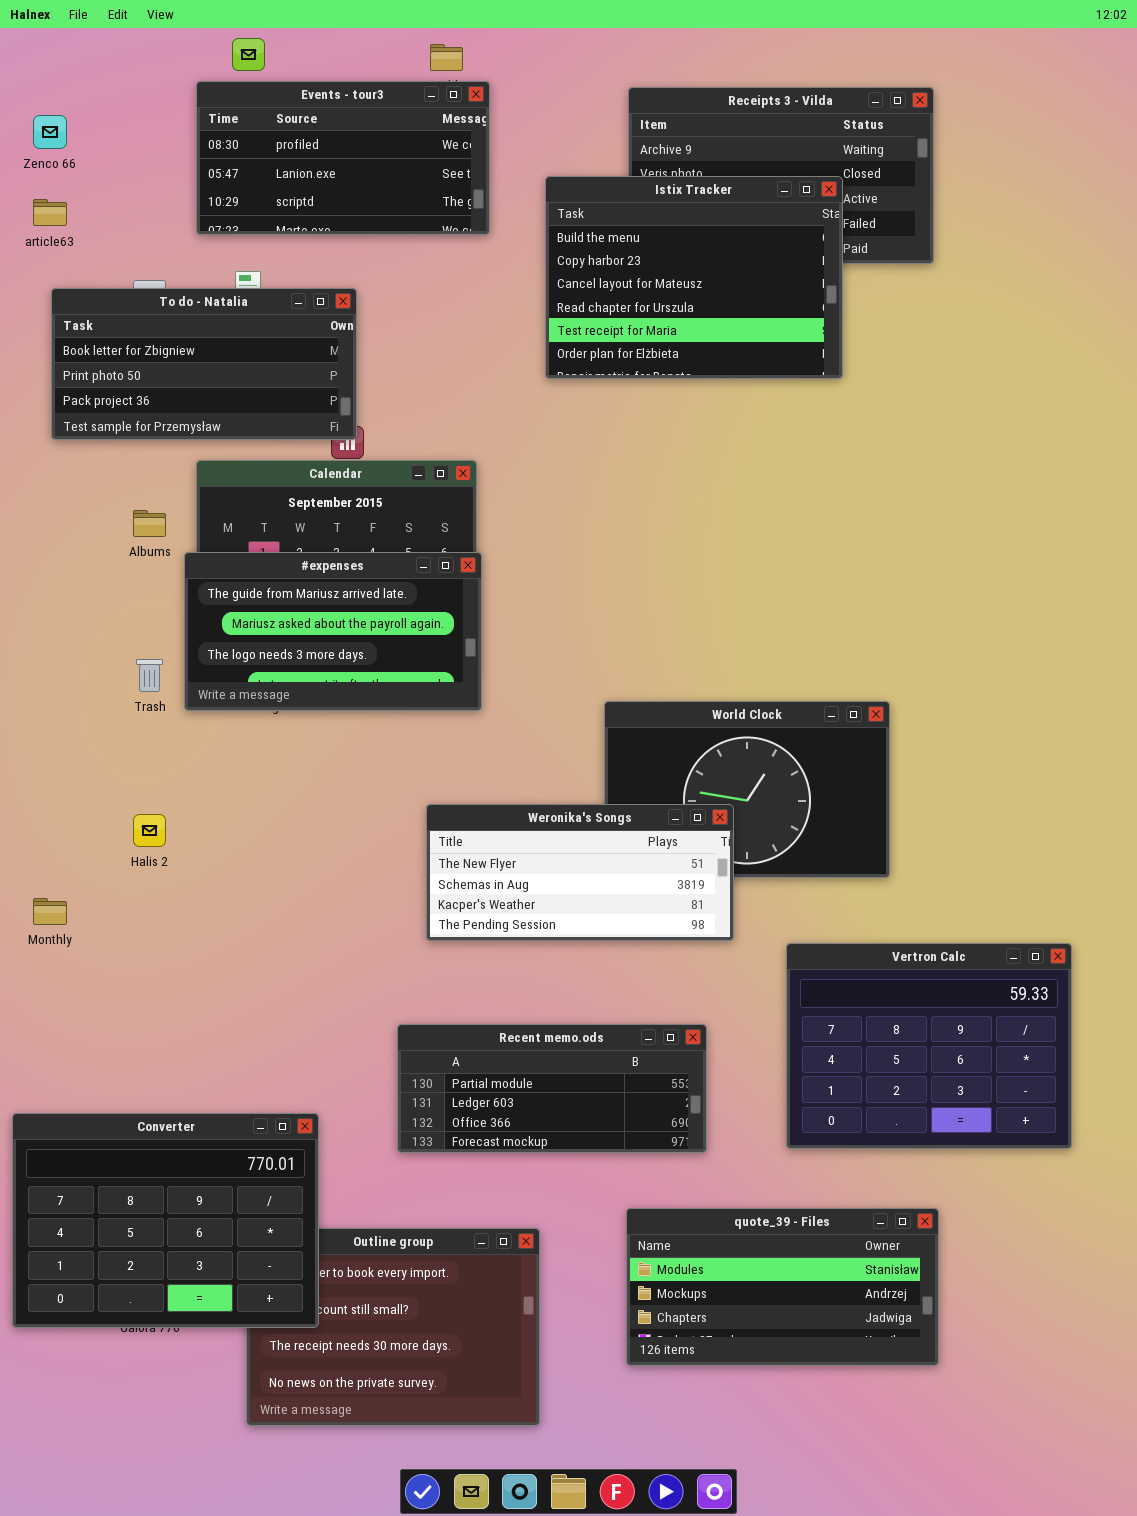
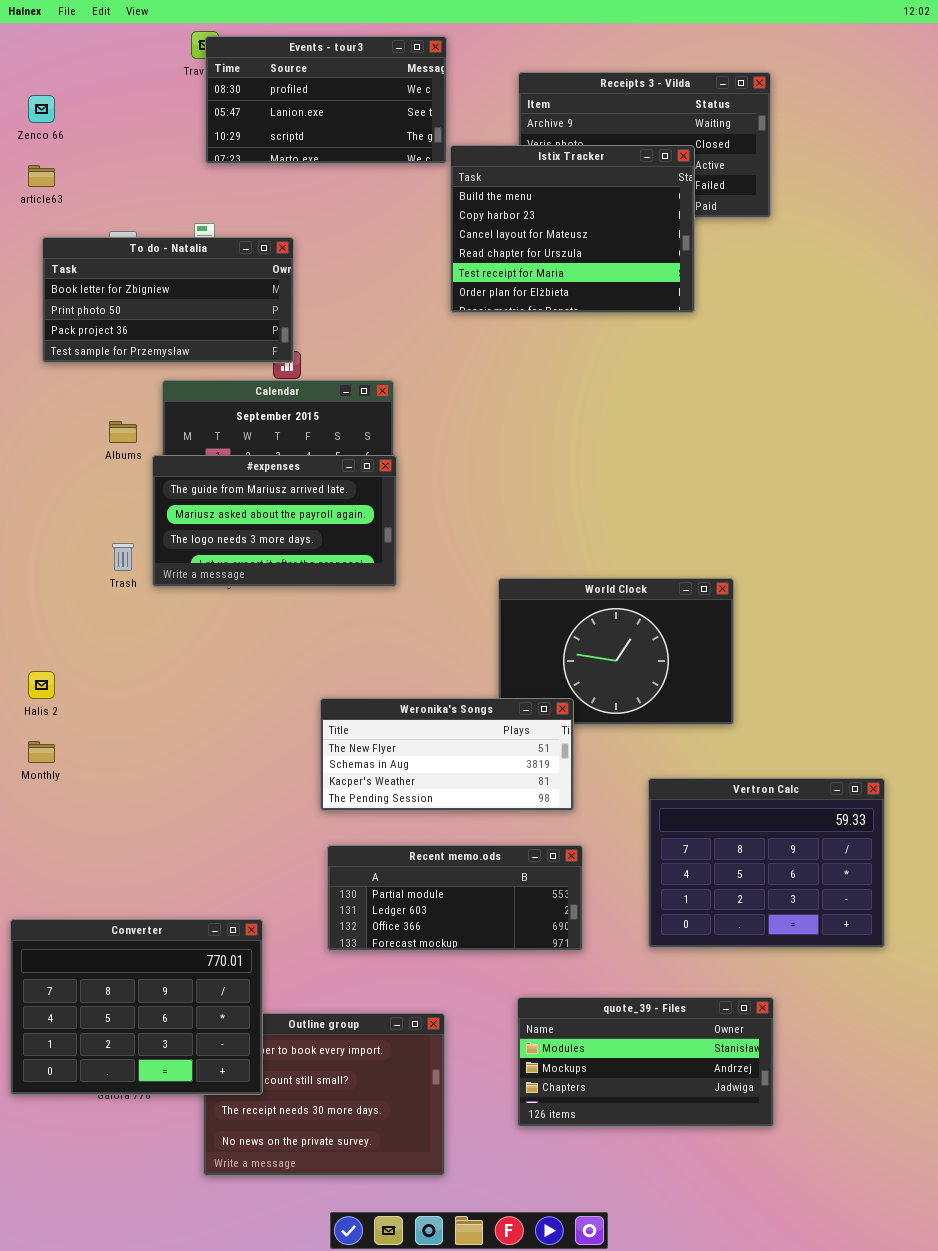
Events - tour3: [196,81,490,235] -> [205,36,447,164], moved
Weronika's Songs: [426,804,734,941] -> [320,698,574,811], moved
Halis 2: [133,814,166,847] -> [28,671,55,699], moved

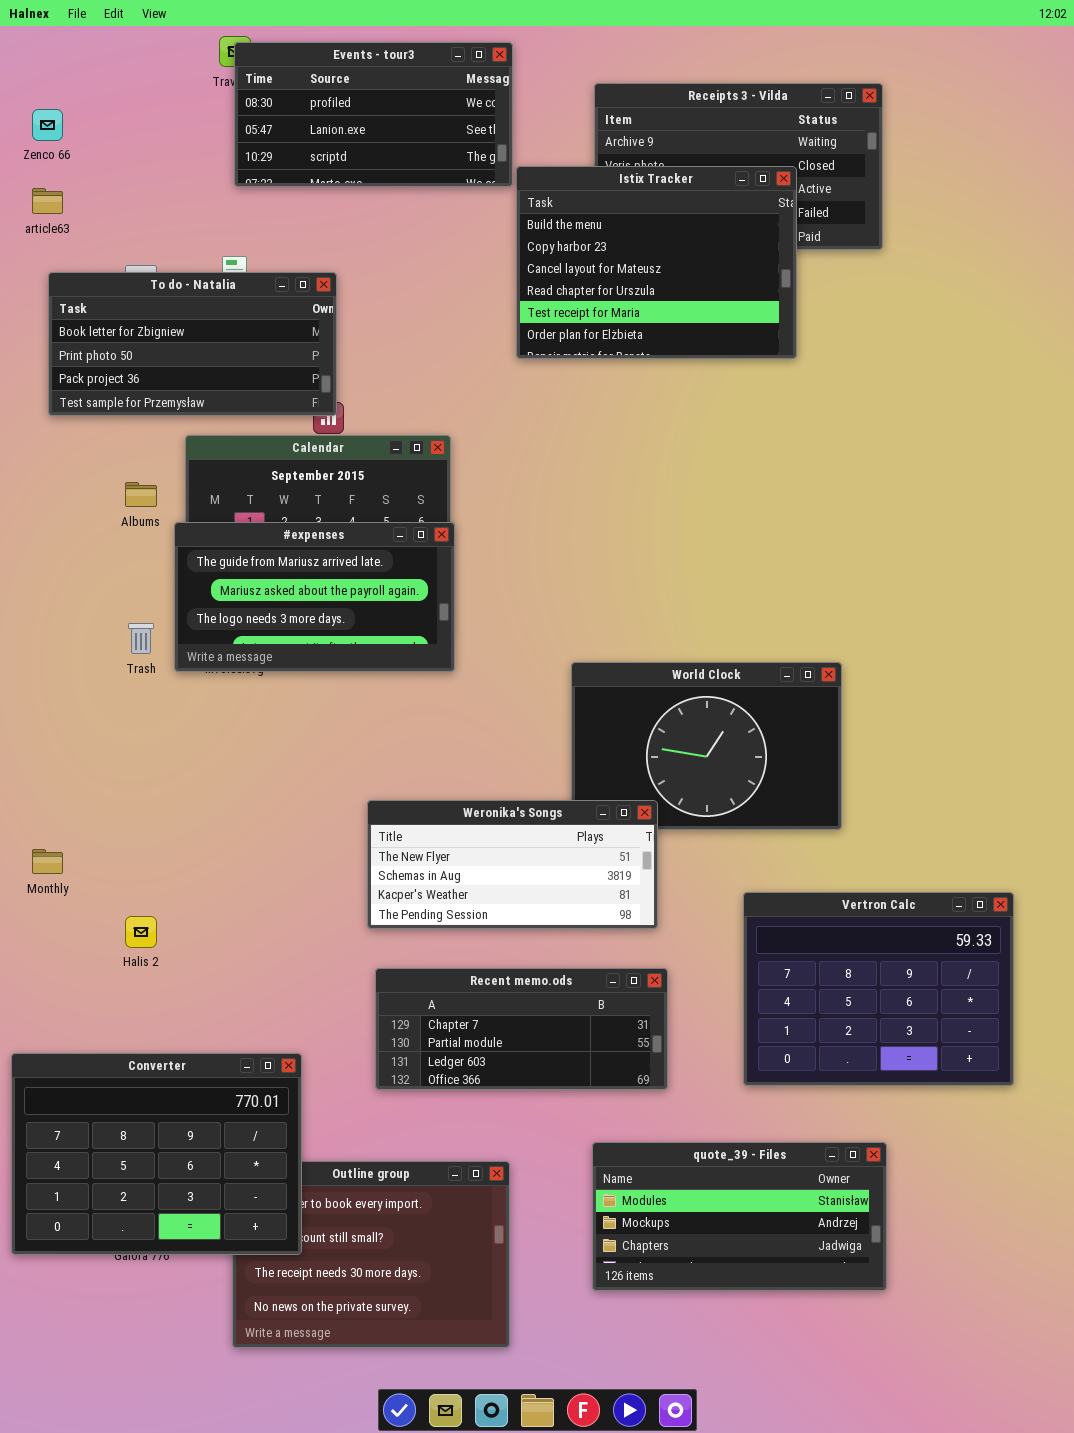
Halis 2: [28,671,55,699] -> [125,916,157,948], moved
Recent memo.ods: [327,845,583,951] -> [375,968,668,1090], scrolled up 1 row

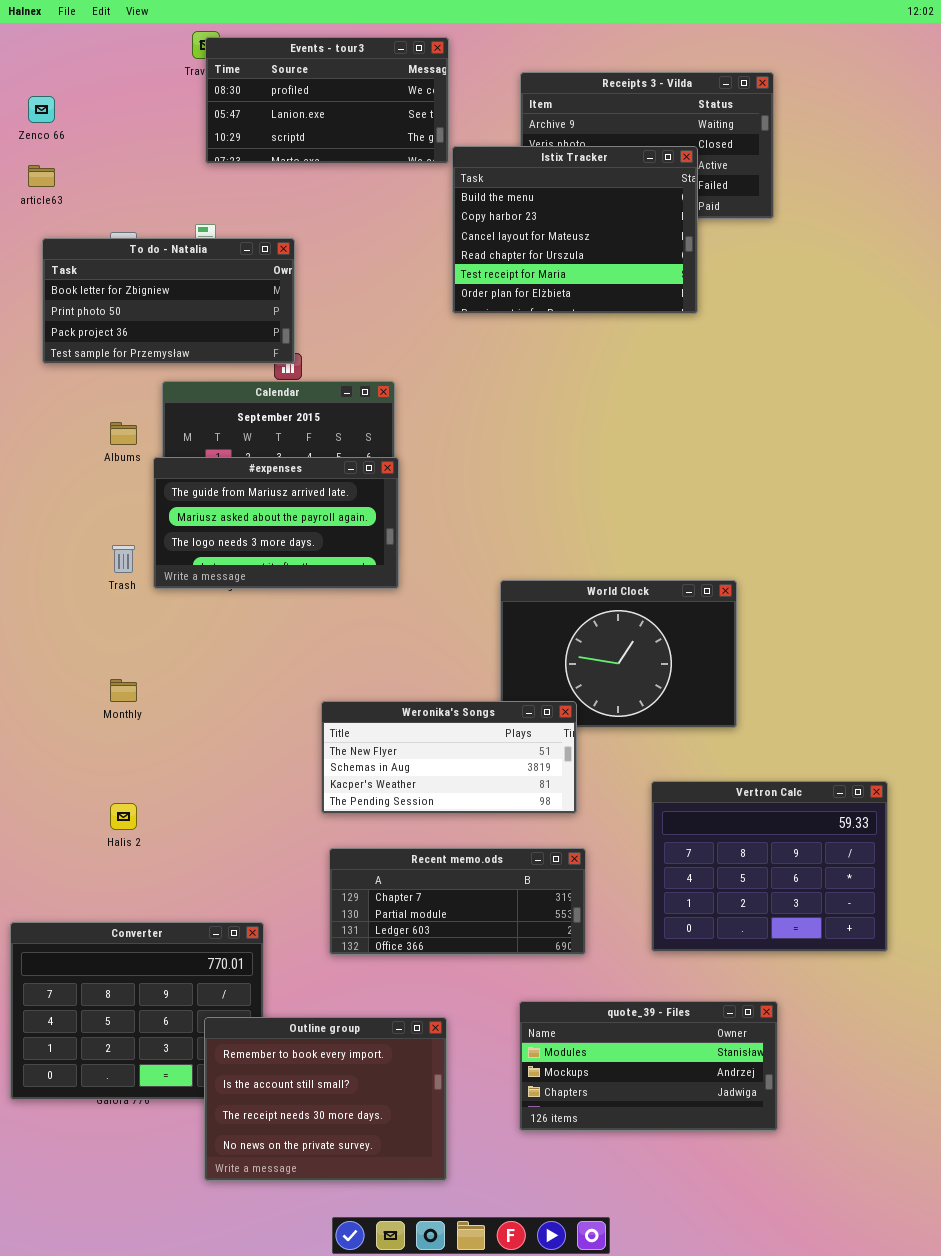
Monthly: [32,849,63,874] -> [110,679,137,702], moved
Outline group: [232,1161,510,1348] -> [204,1017,447,1181], raised

